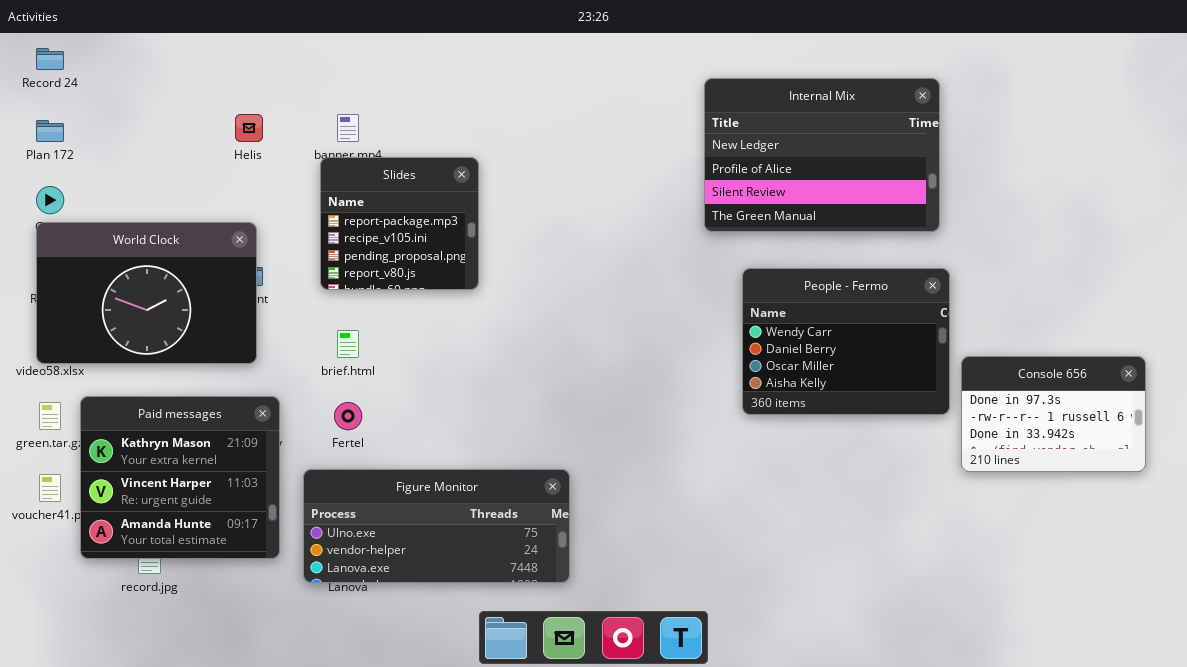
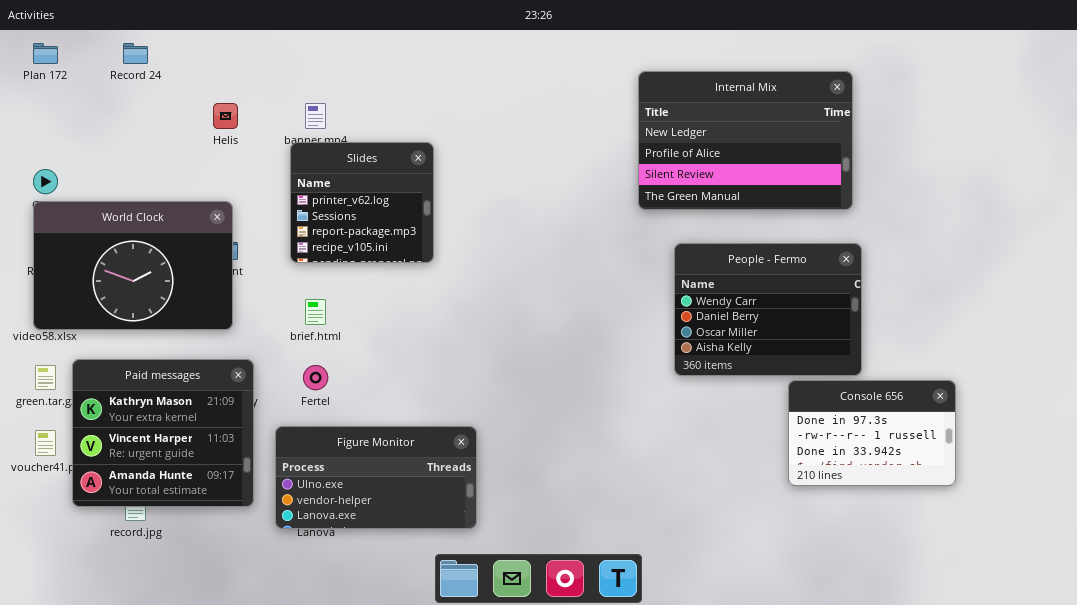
Record 24: [36,48,64,70] -> [123,43,148,64], moved
Plan 172: [36,120,64,142] -> [33,43,58,64], moved
Slides: [320,157,479,290] -> [290,142,434,263], scrolled up 2 rows
Console 656: [961,356,1146,472] -> [788,380,956,486], moved
Figure Monitor: [303,469,570,583] -> [275,426,477,529], resized

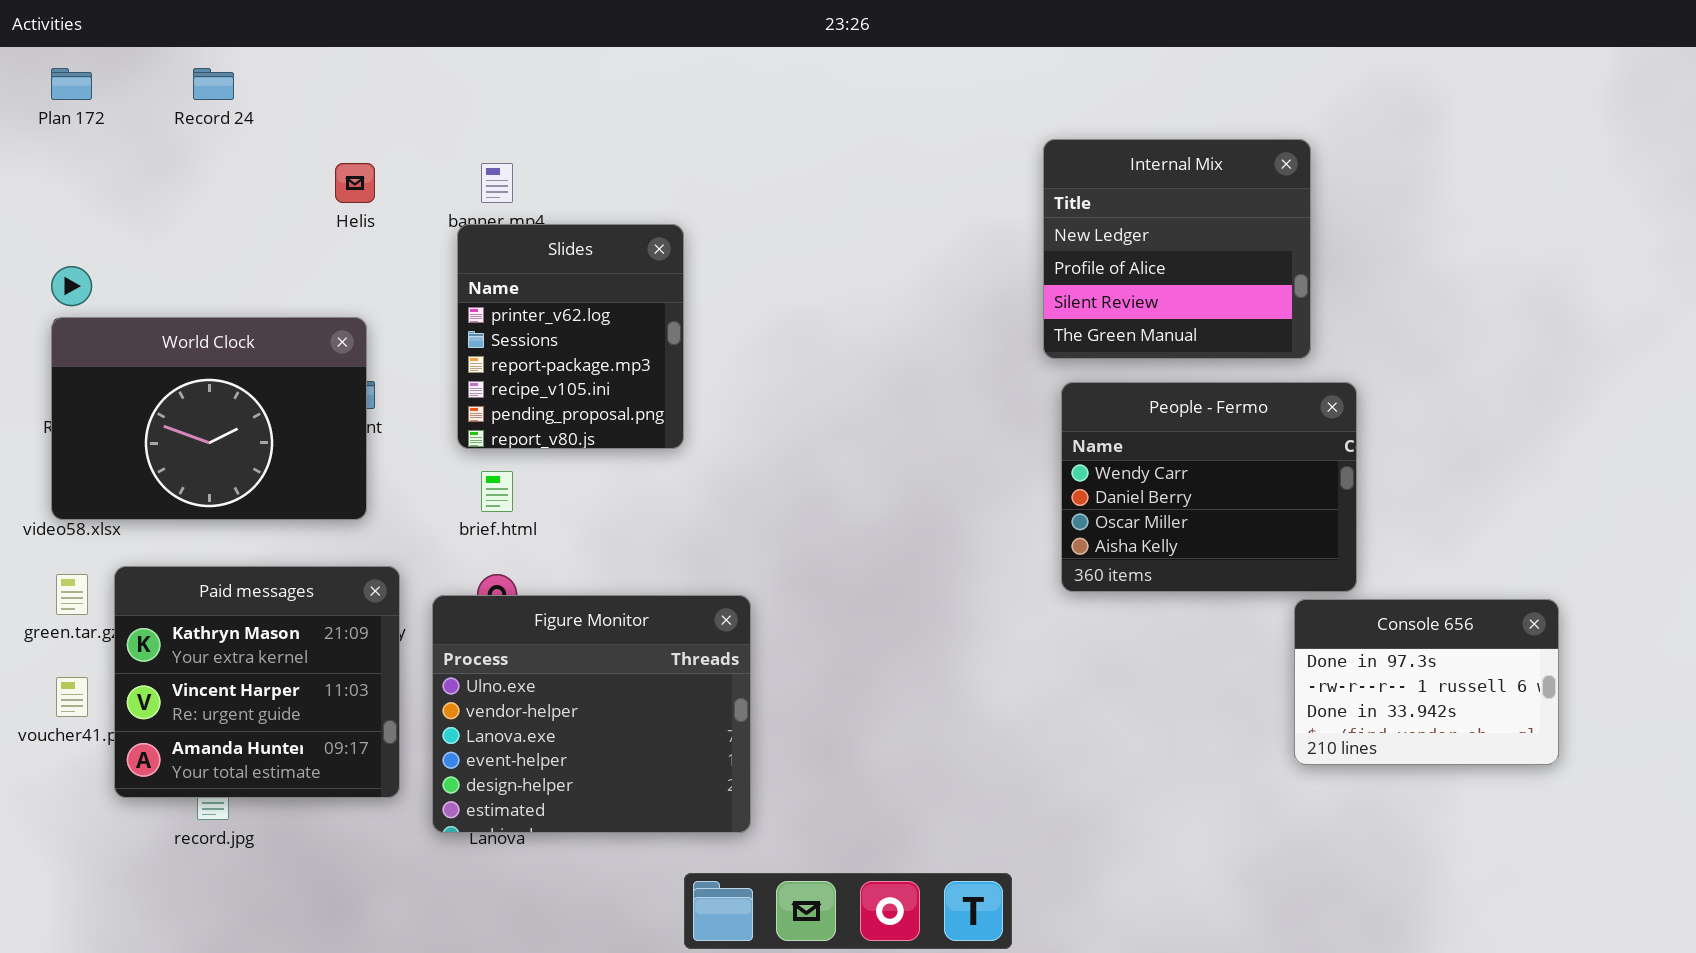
Internal Mix: [638,71,853,210] -> [1043,139,1311,359], moved, resized
Slides: [290,142,434,263] -> [457,224,684,449], resized
Console 656: [788,380,956,486] -> [1294,599,1559,765], moved
Figure Monitor: [275,426,477,529] -> [432,595,751,833], resized

